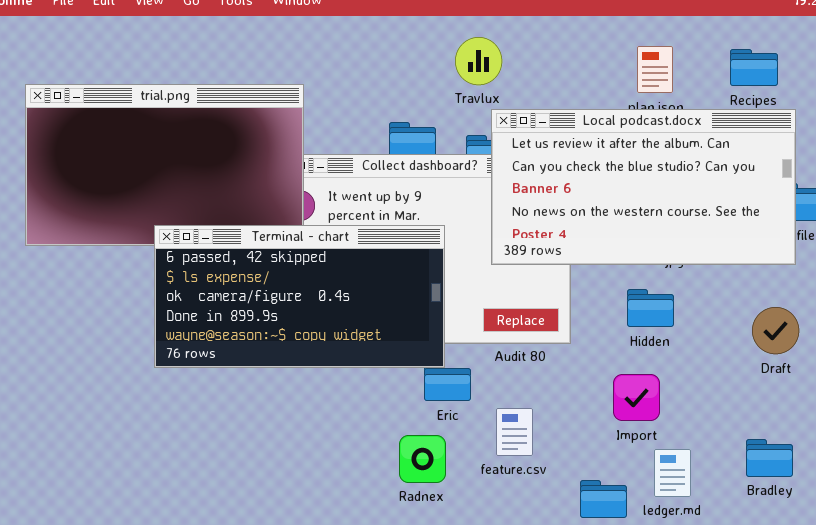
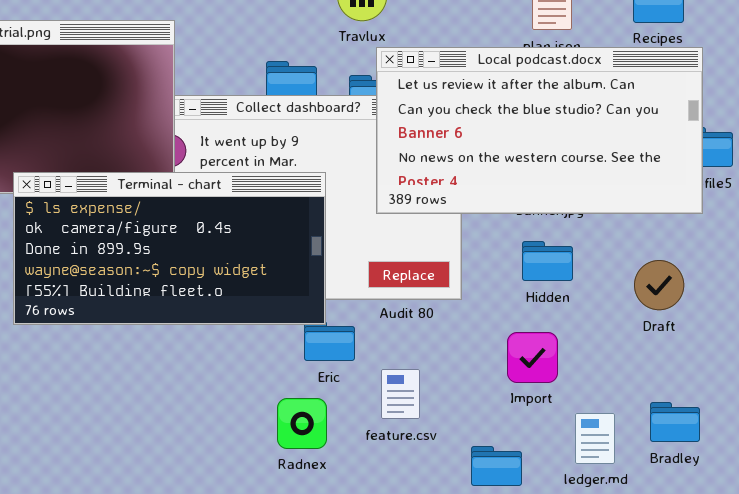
Terminal - chart: [154,225,445,368] -> [13,172,326,325], scrolled down 1 row
Draft: [752,307,799,354] -> [634,260,684,310], moved
ledger.md: [654,449,691,497] -> [575,413,615,464], moved

